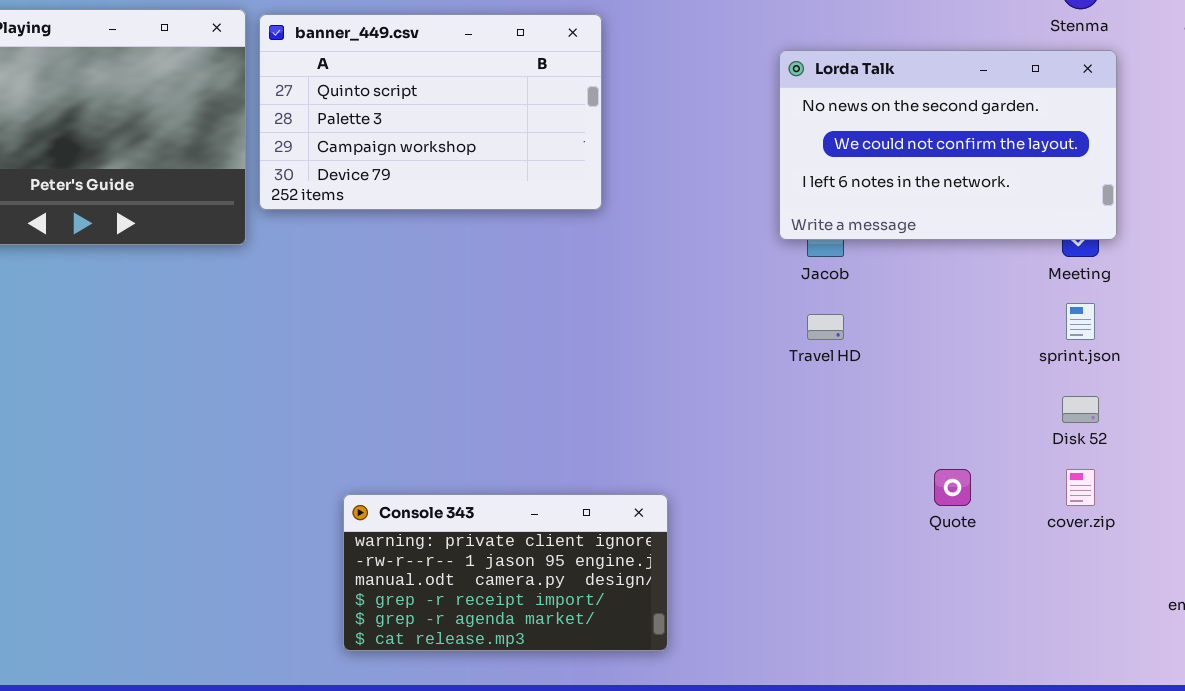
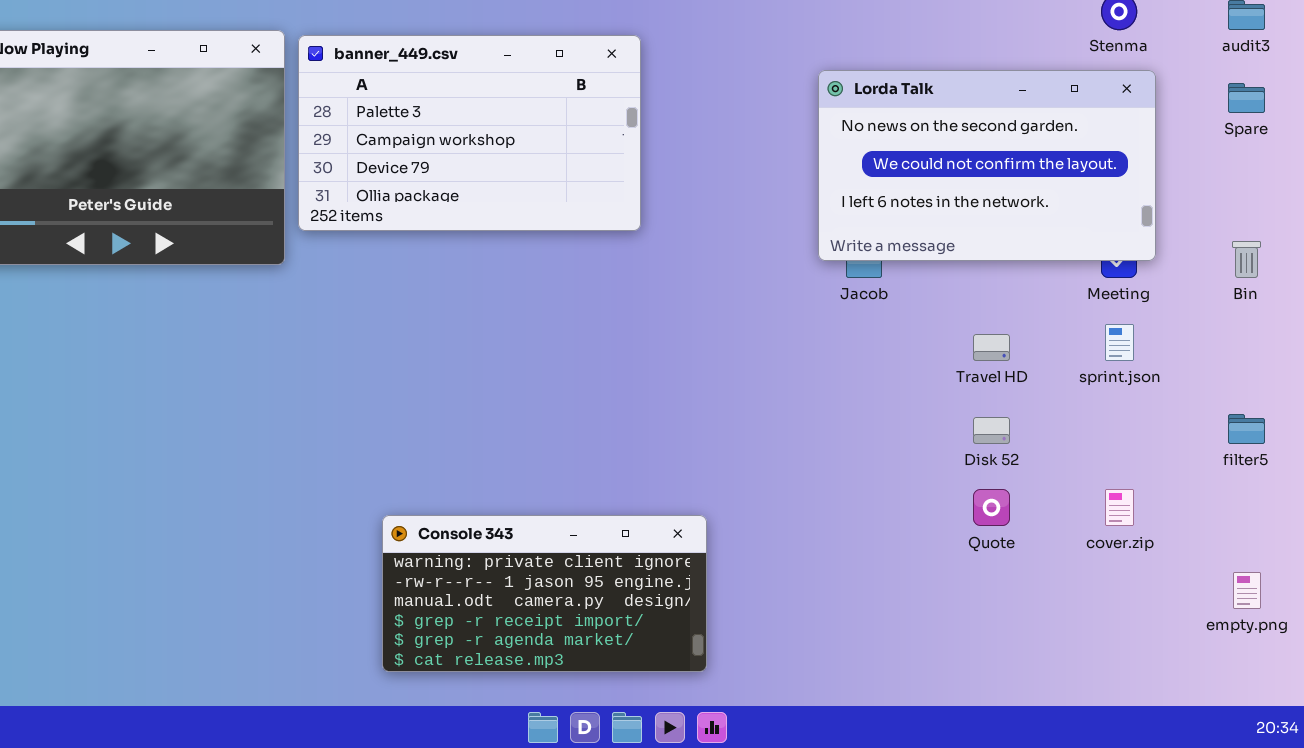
banner_449.csv: [259,14,602,210] -> [298,35,641,231], scrolled down 1 row
Travel HD: [807,314,844,340] -> [973,334,1010,361], moved
Disk 52: [1062,396,1099,423] -> [973,417,1010,444], moved

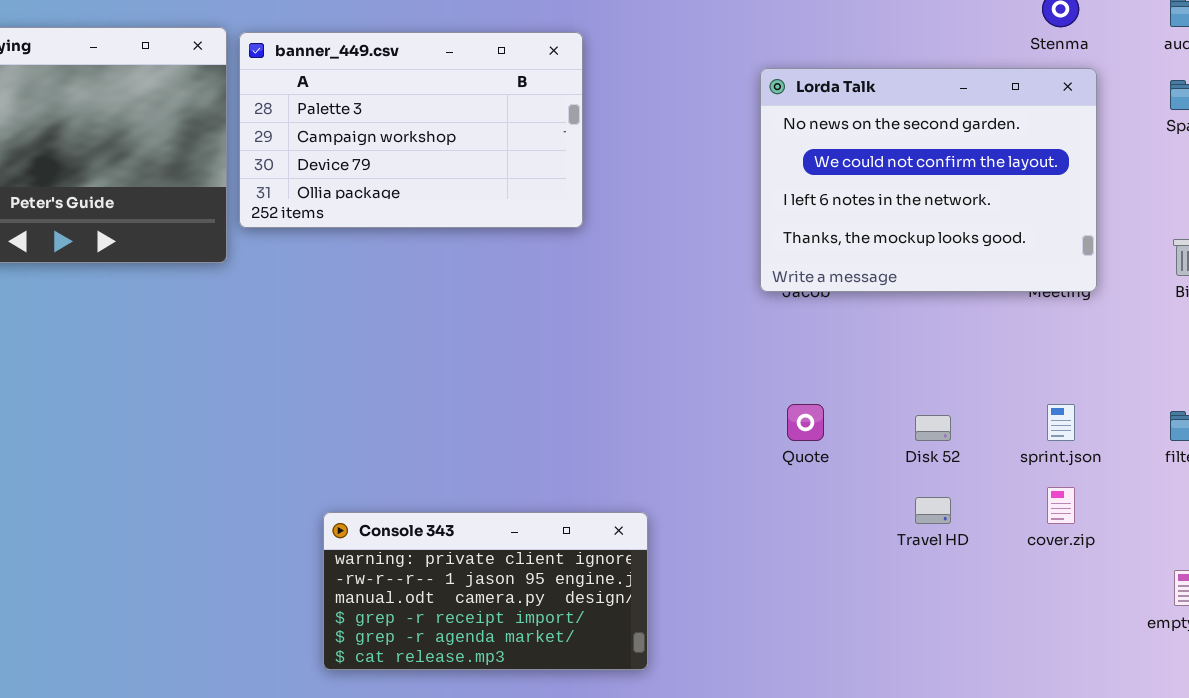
Lorda Talk: [818,70,1156,261] -> [760,68,1097,292], resized
sprint.json: [1105,324,1134,361] -> [1047,404,1075,441], moved
Travel HD: [973,334,1010,361] -> [915,497,951,524], moved
Quote: [973,489,1010,526] -> [787,404,824,441], moved

